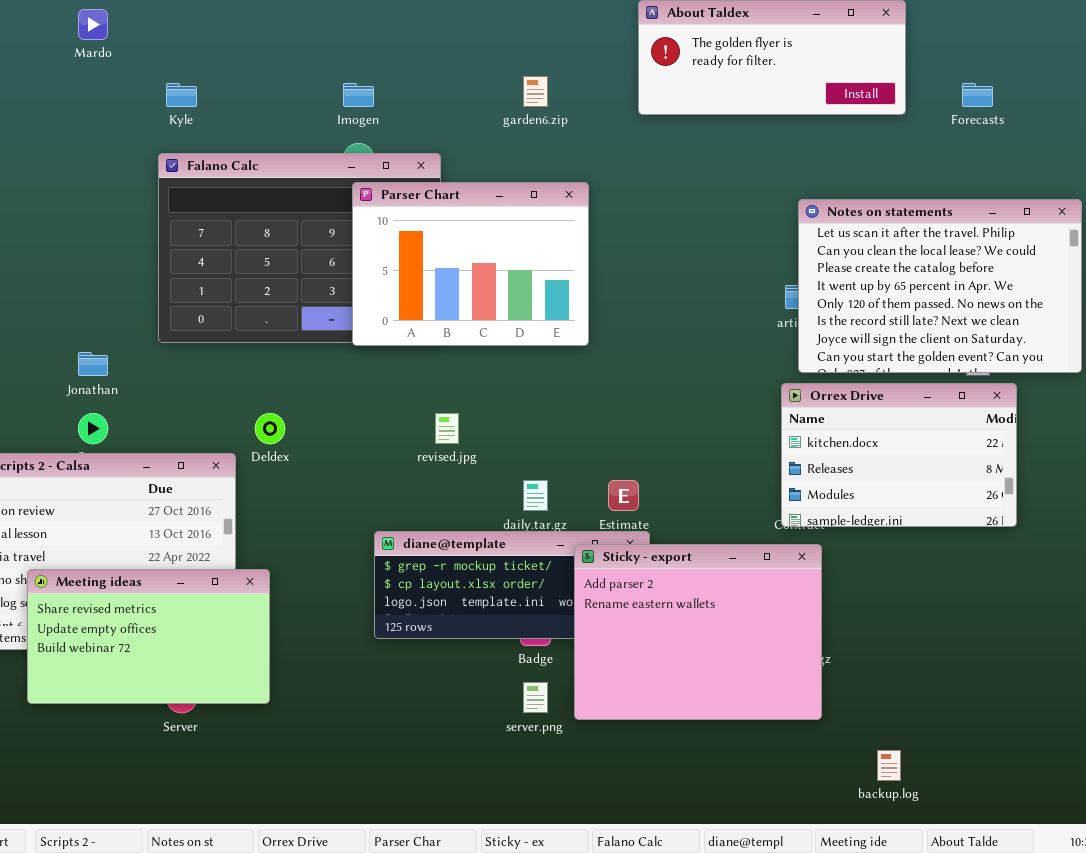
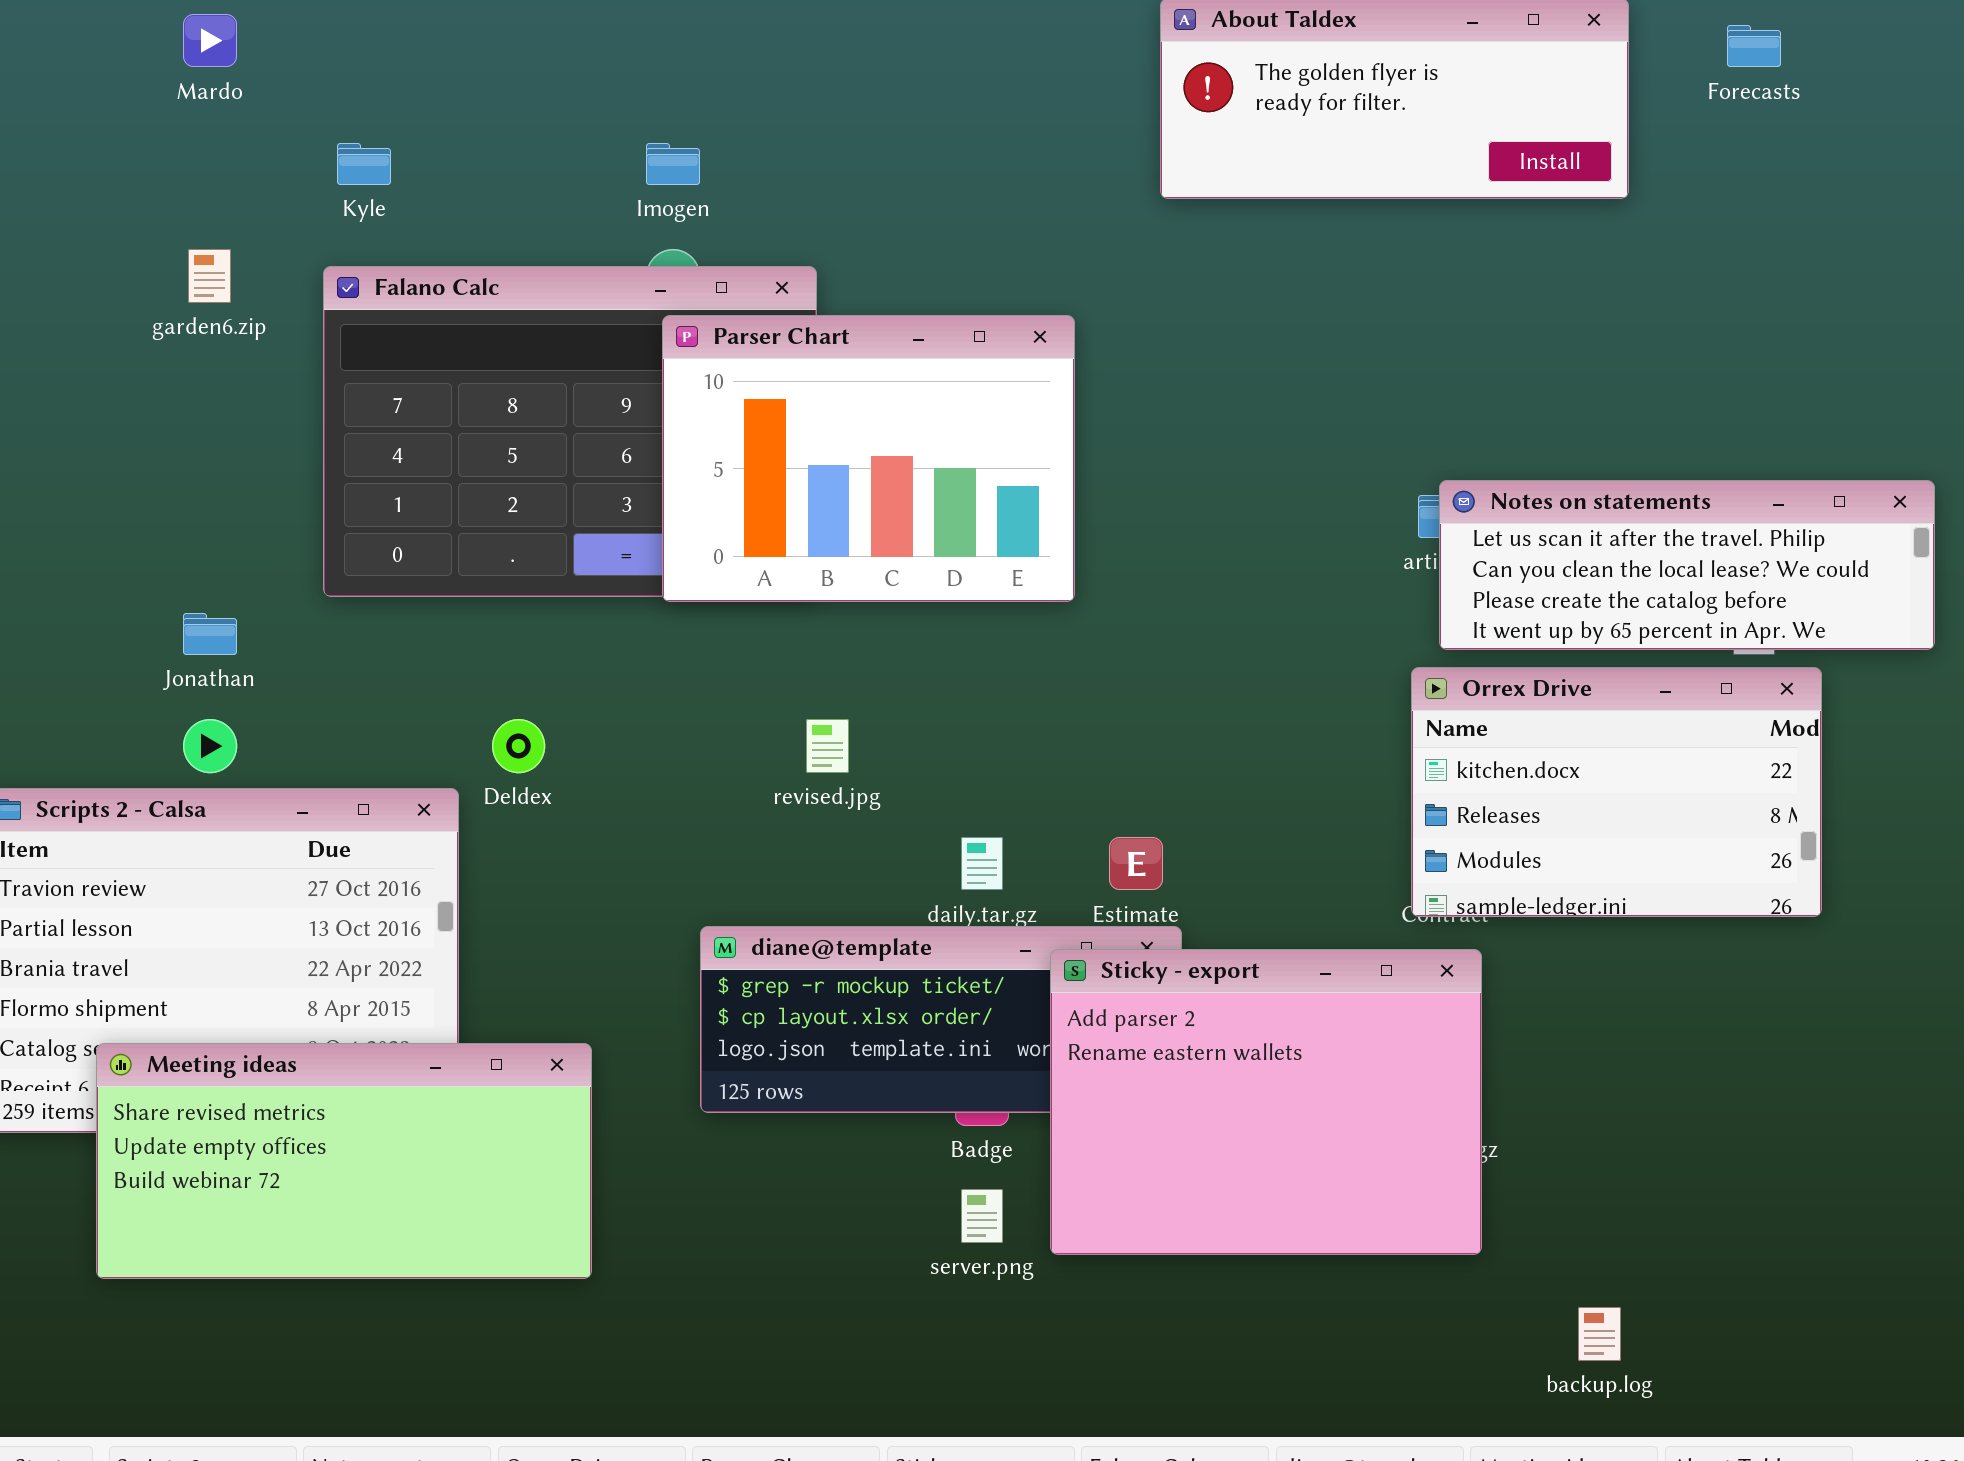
garden6.zip: [523,76,548,107] -> [188,249,231,303], moved
Forecasts: [962,83,993,107] -> [1727,25,1781,67], moved
Notes on statements: [798,199,1082,373] -> [1439,480,1935,650], resized
Meeting ideas: [27,569,270,704] -> [96,1043,592,1279], moved, resized

